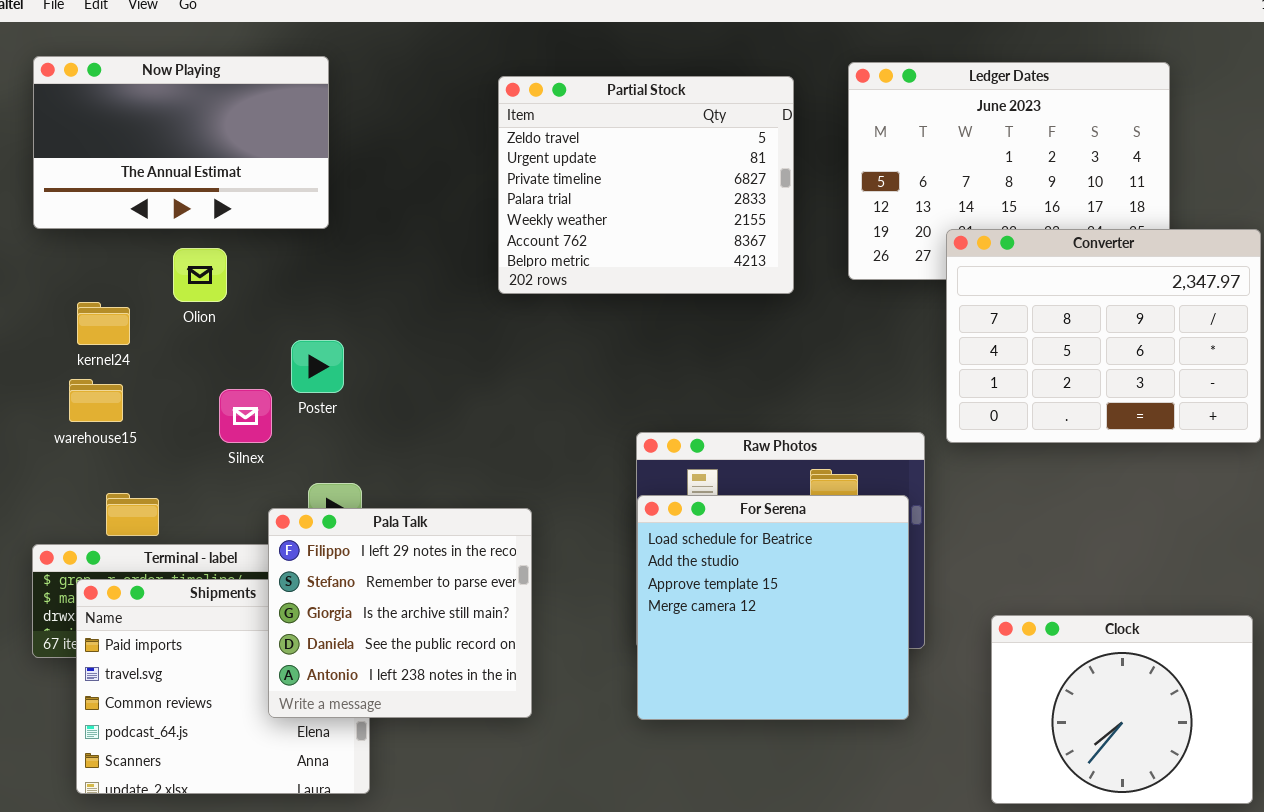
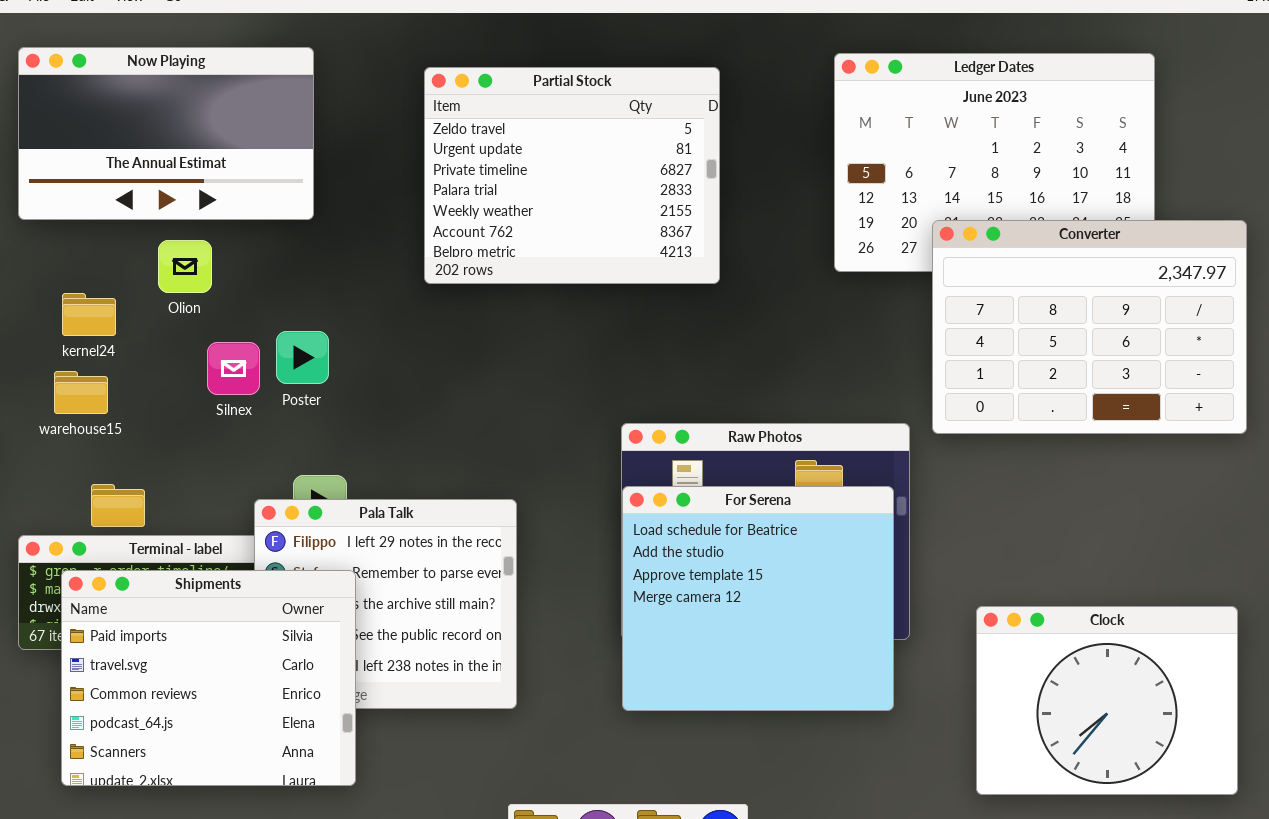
Partial Stock: [498,76,794,294] -> [424,67,720,284], moved
Silnex: [219,389,272,443] -> [207,342,260,395], moved
Shipments: [76,579,370,794] -> [61,570,356,786], raised

